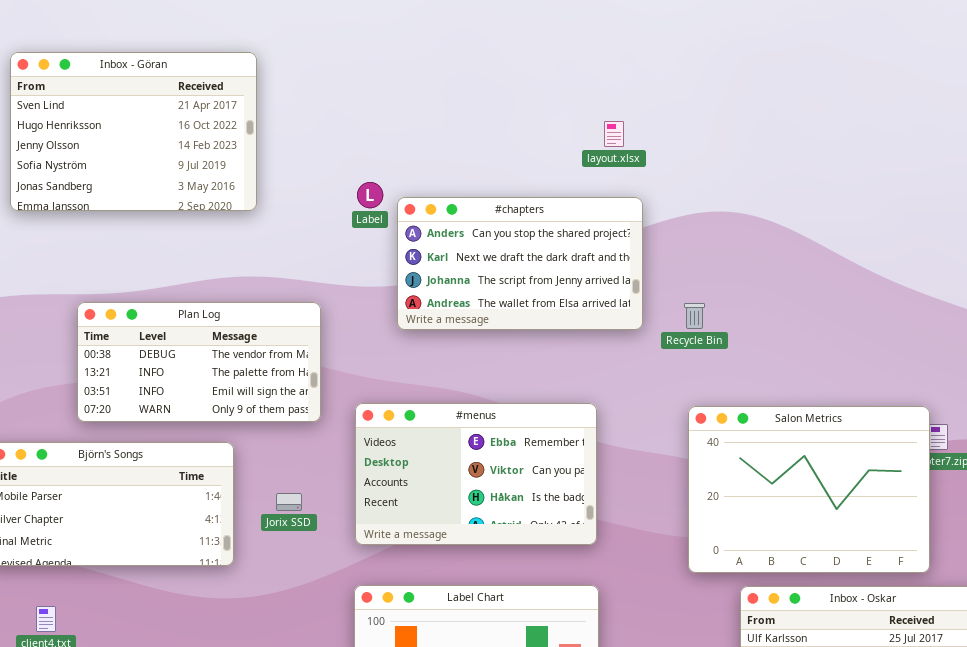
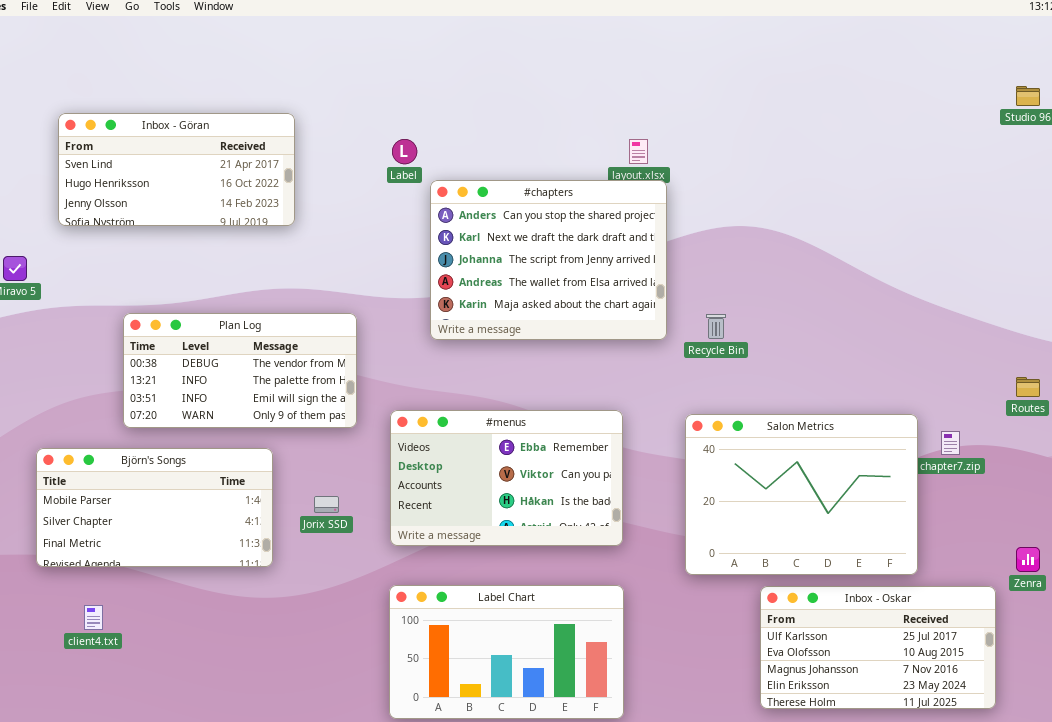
Inbox - Göran: [10,52,257,211] -> [58,113,295,226], resized
Label: [357,182,383,208] -> [392,139,417,164], moved
#chapters: [397,197,643,330] -> [430,180,667,340], resized
Salon Metrics: [688,406,930,573] -> [685,414,918,575], moved

